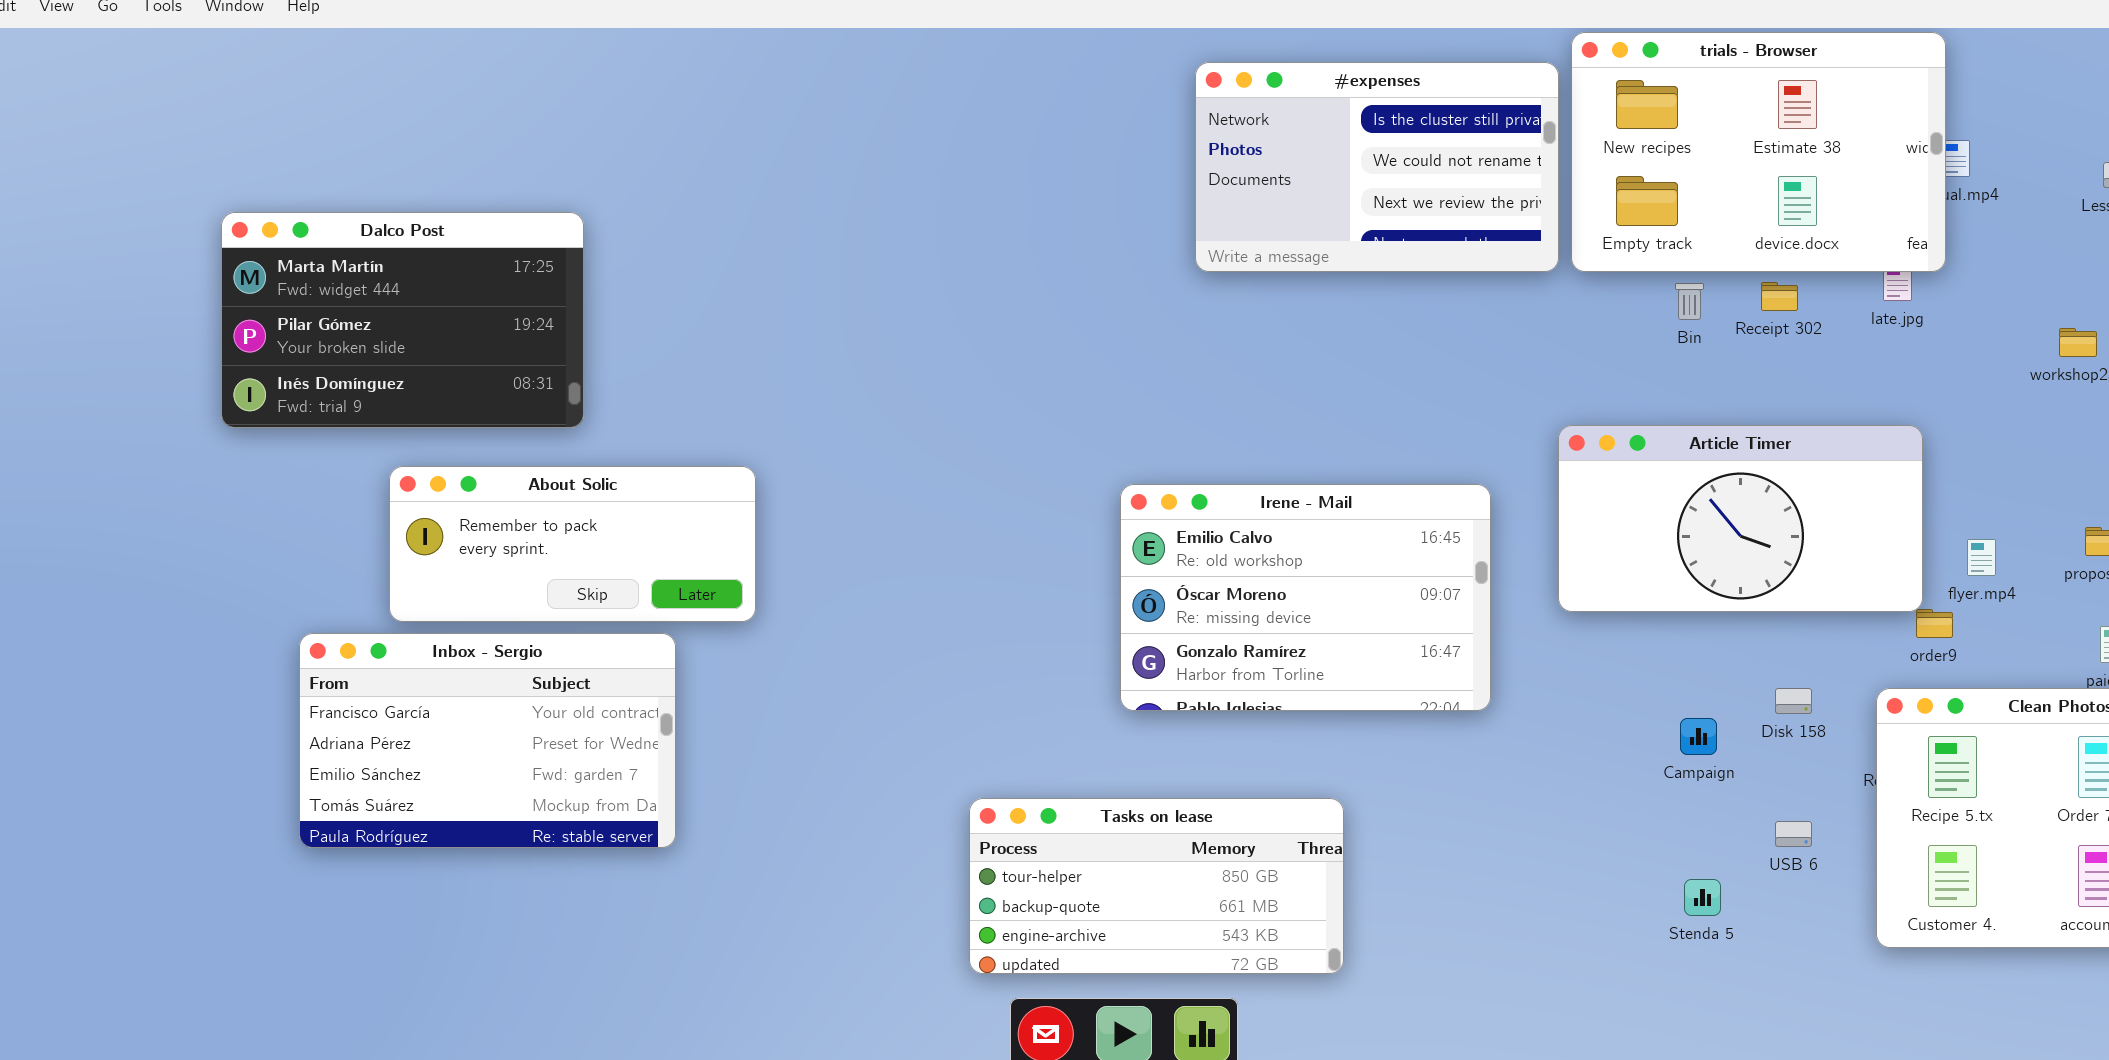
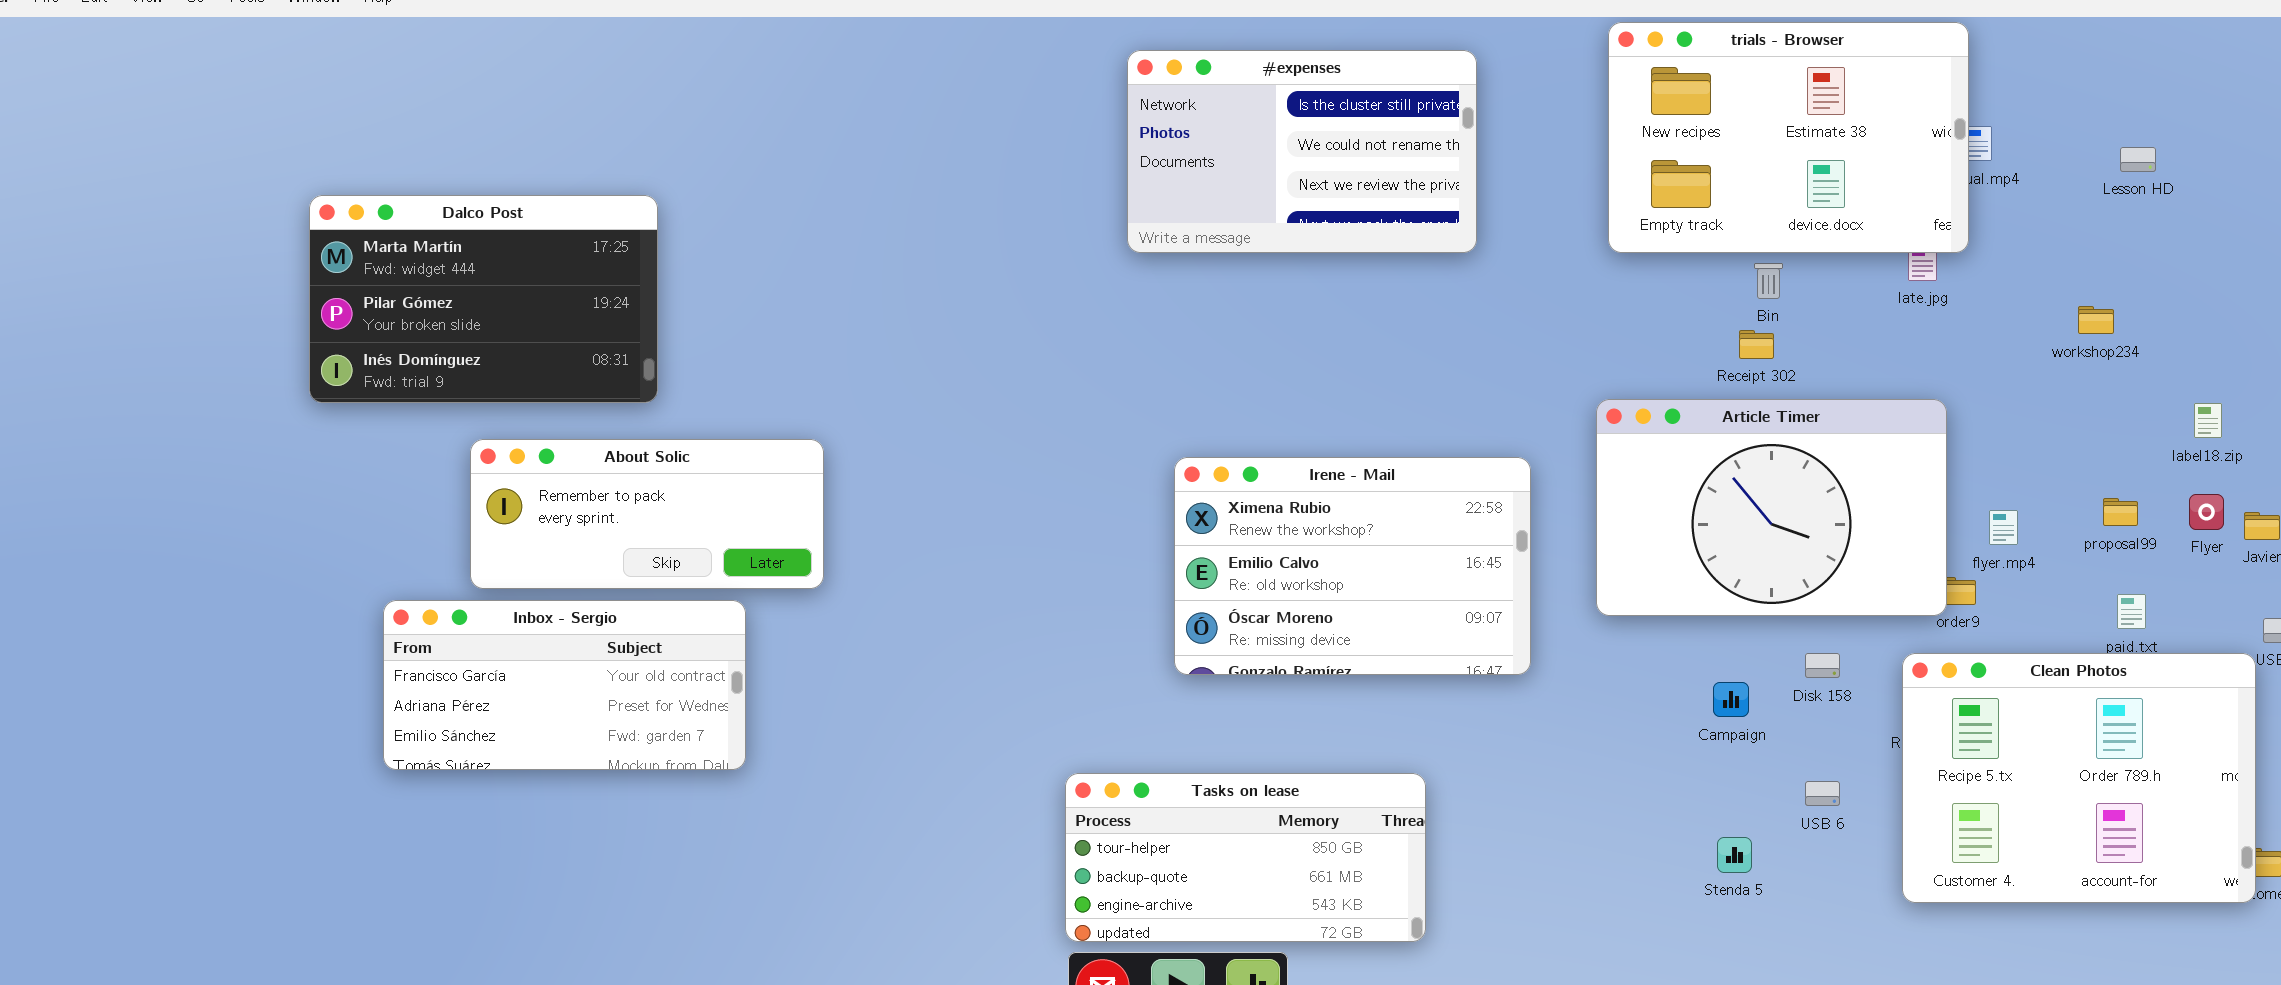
#expenses: [1195,62,1559,272] -> [1127,50,1477,253], moved
Receipt 302: [1761,282,1798,311] -> [1739,330,1774,359], moved
Bin: [1675,283,1704,320] -> [1754,263,1783,299], moved
Article Timer: [1558,425,1923,612] -> [1596,399,1947,616], resized
Irene - Mail: [1120,484,1491,711] -> [1174,457,1531,675], scrolled up 1 row
Inbox - Sergio: [299,633,676,848] -> [383,600,746,770], resized
Tasks on lease: [969,798,1344,974] -> [1065,773,1426,942], moved

